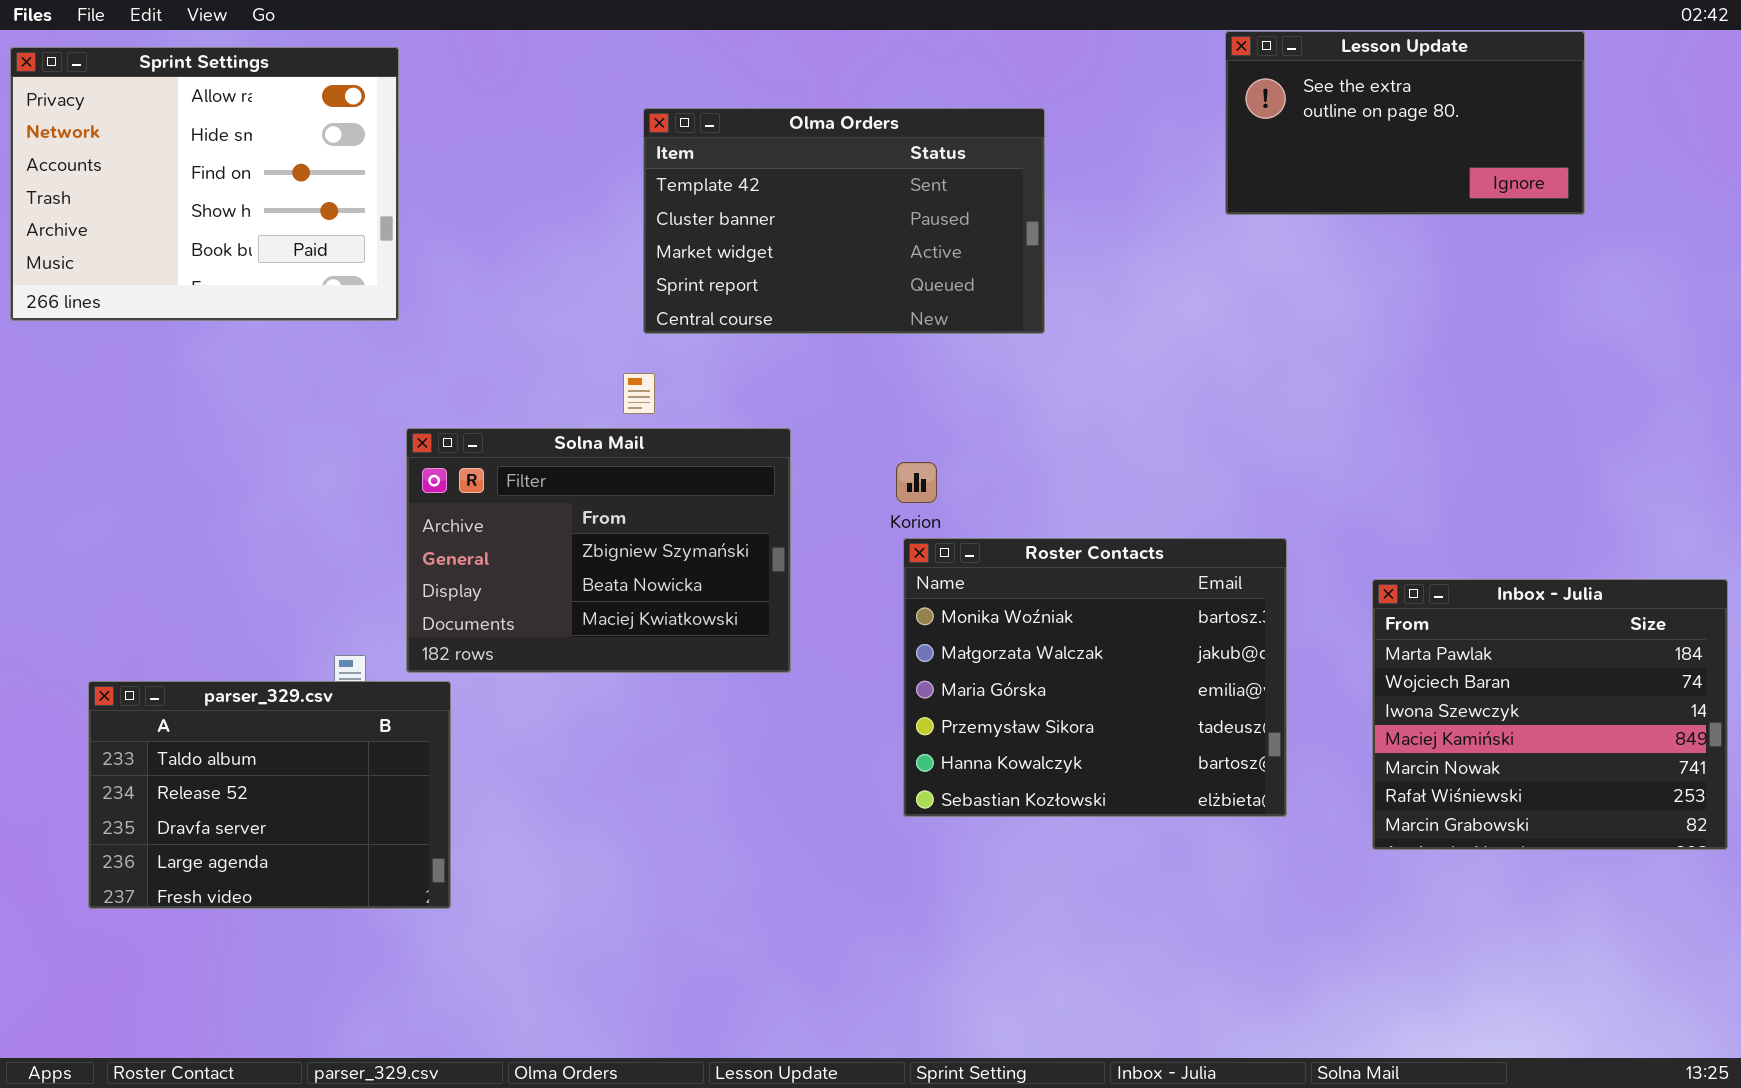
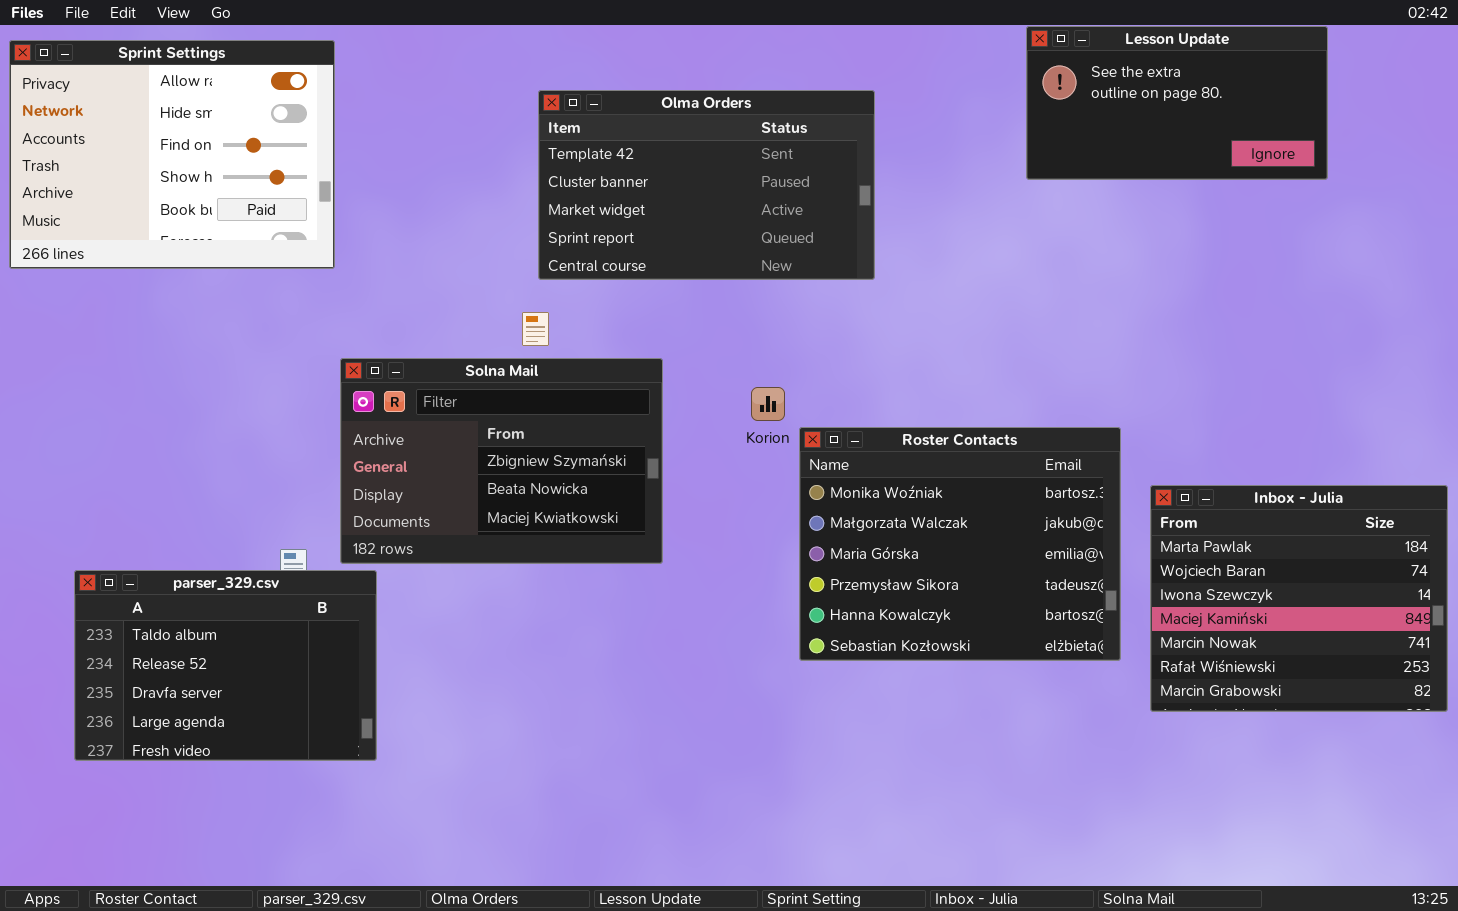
Roster Contacts: [903,538,1287,817] -> [799,427,1121,661], moved

